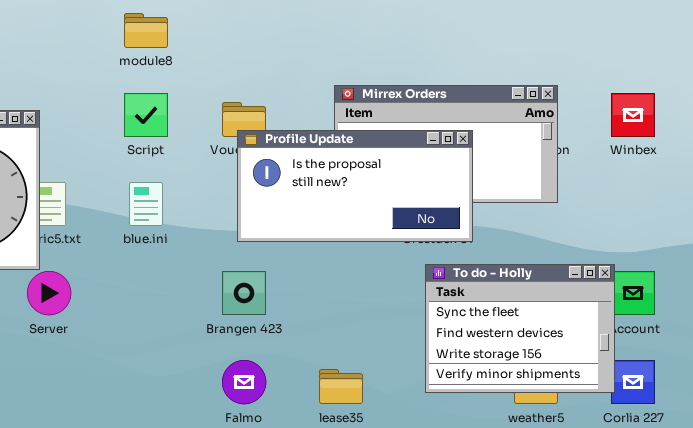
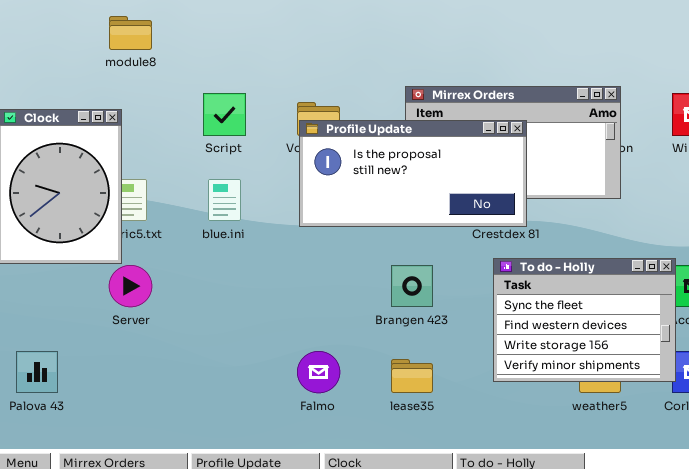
module8: [124,13,168,48] -> [109,16,152,50], moved
Profile Update: [237,130,473,242] -> [299,120,527,227], moved
Brangen 423: [222,271,266,315] -> [391,265,433,307], moved

